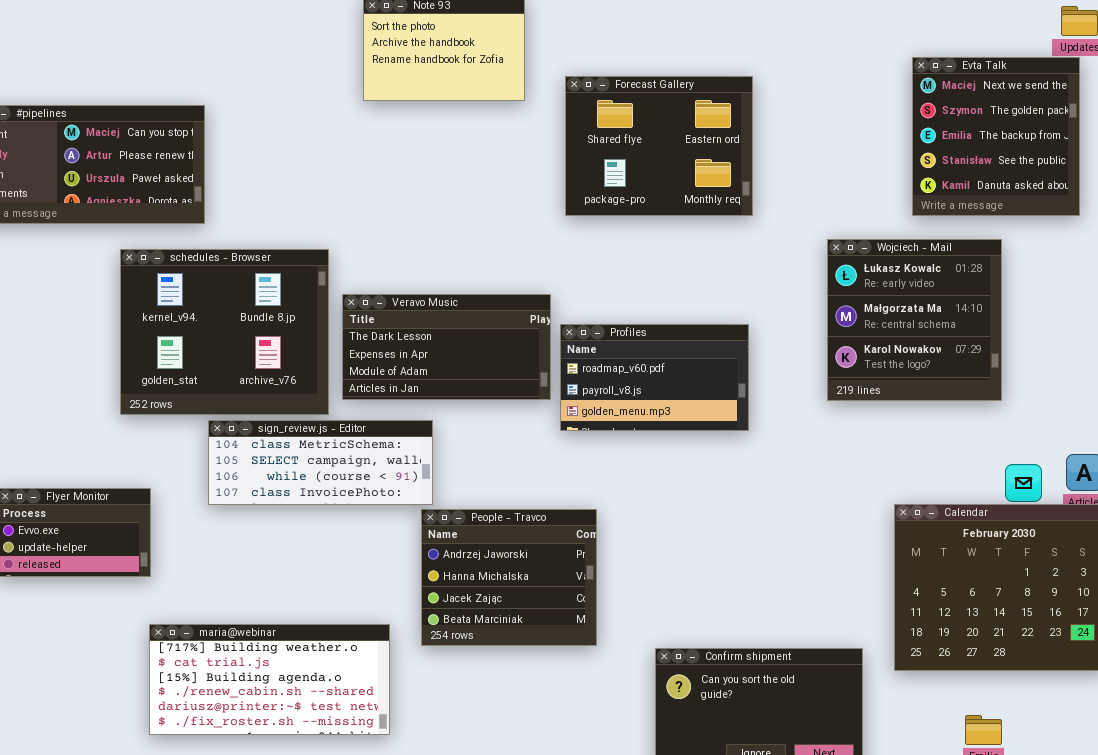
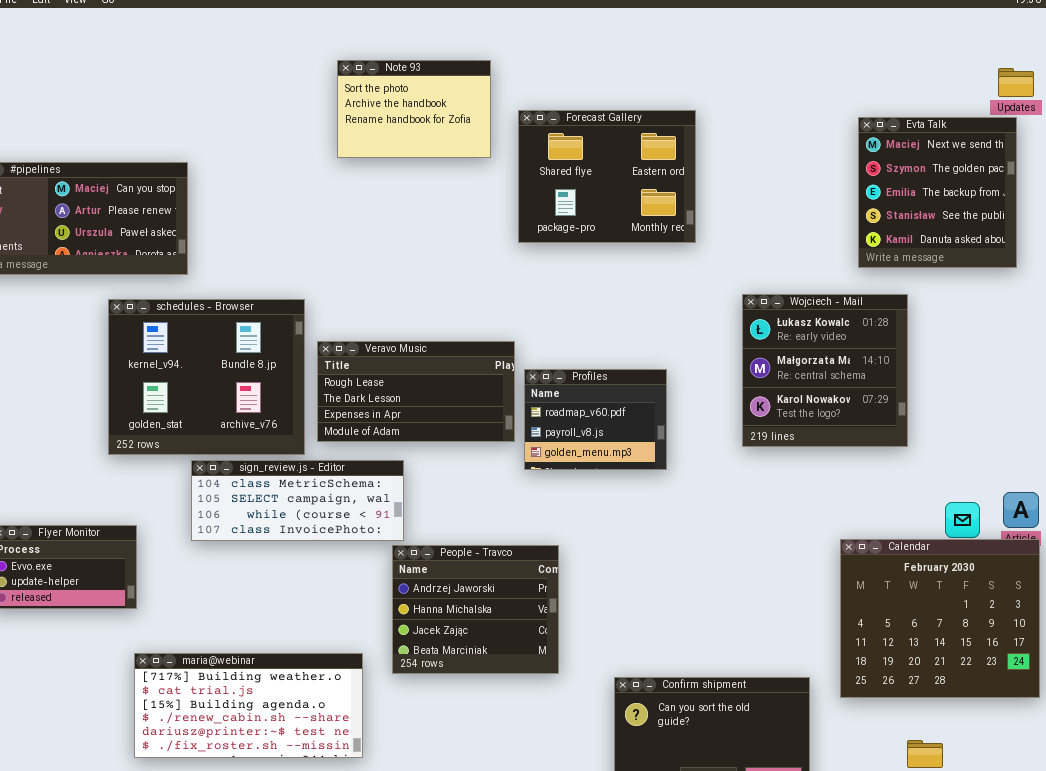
Forecast Gallery: [565,76,753,216] -> [518,110,696,243], moved
Wojciech - Mail: [827,239,1002,401] -> [742,294,908,447], moved
Veravo Music: [342,294,551,400] -> [317,341,515,442], scrolled up 1 row
Profiles: [560,324,749,431] -> [524,369,667,470], resized

